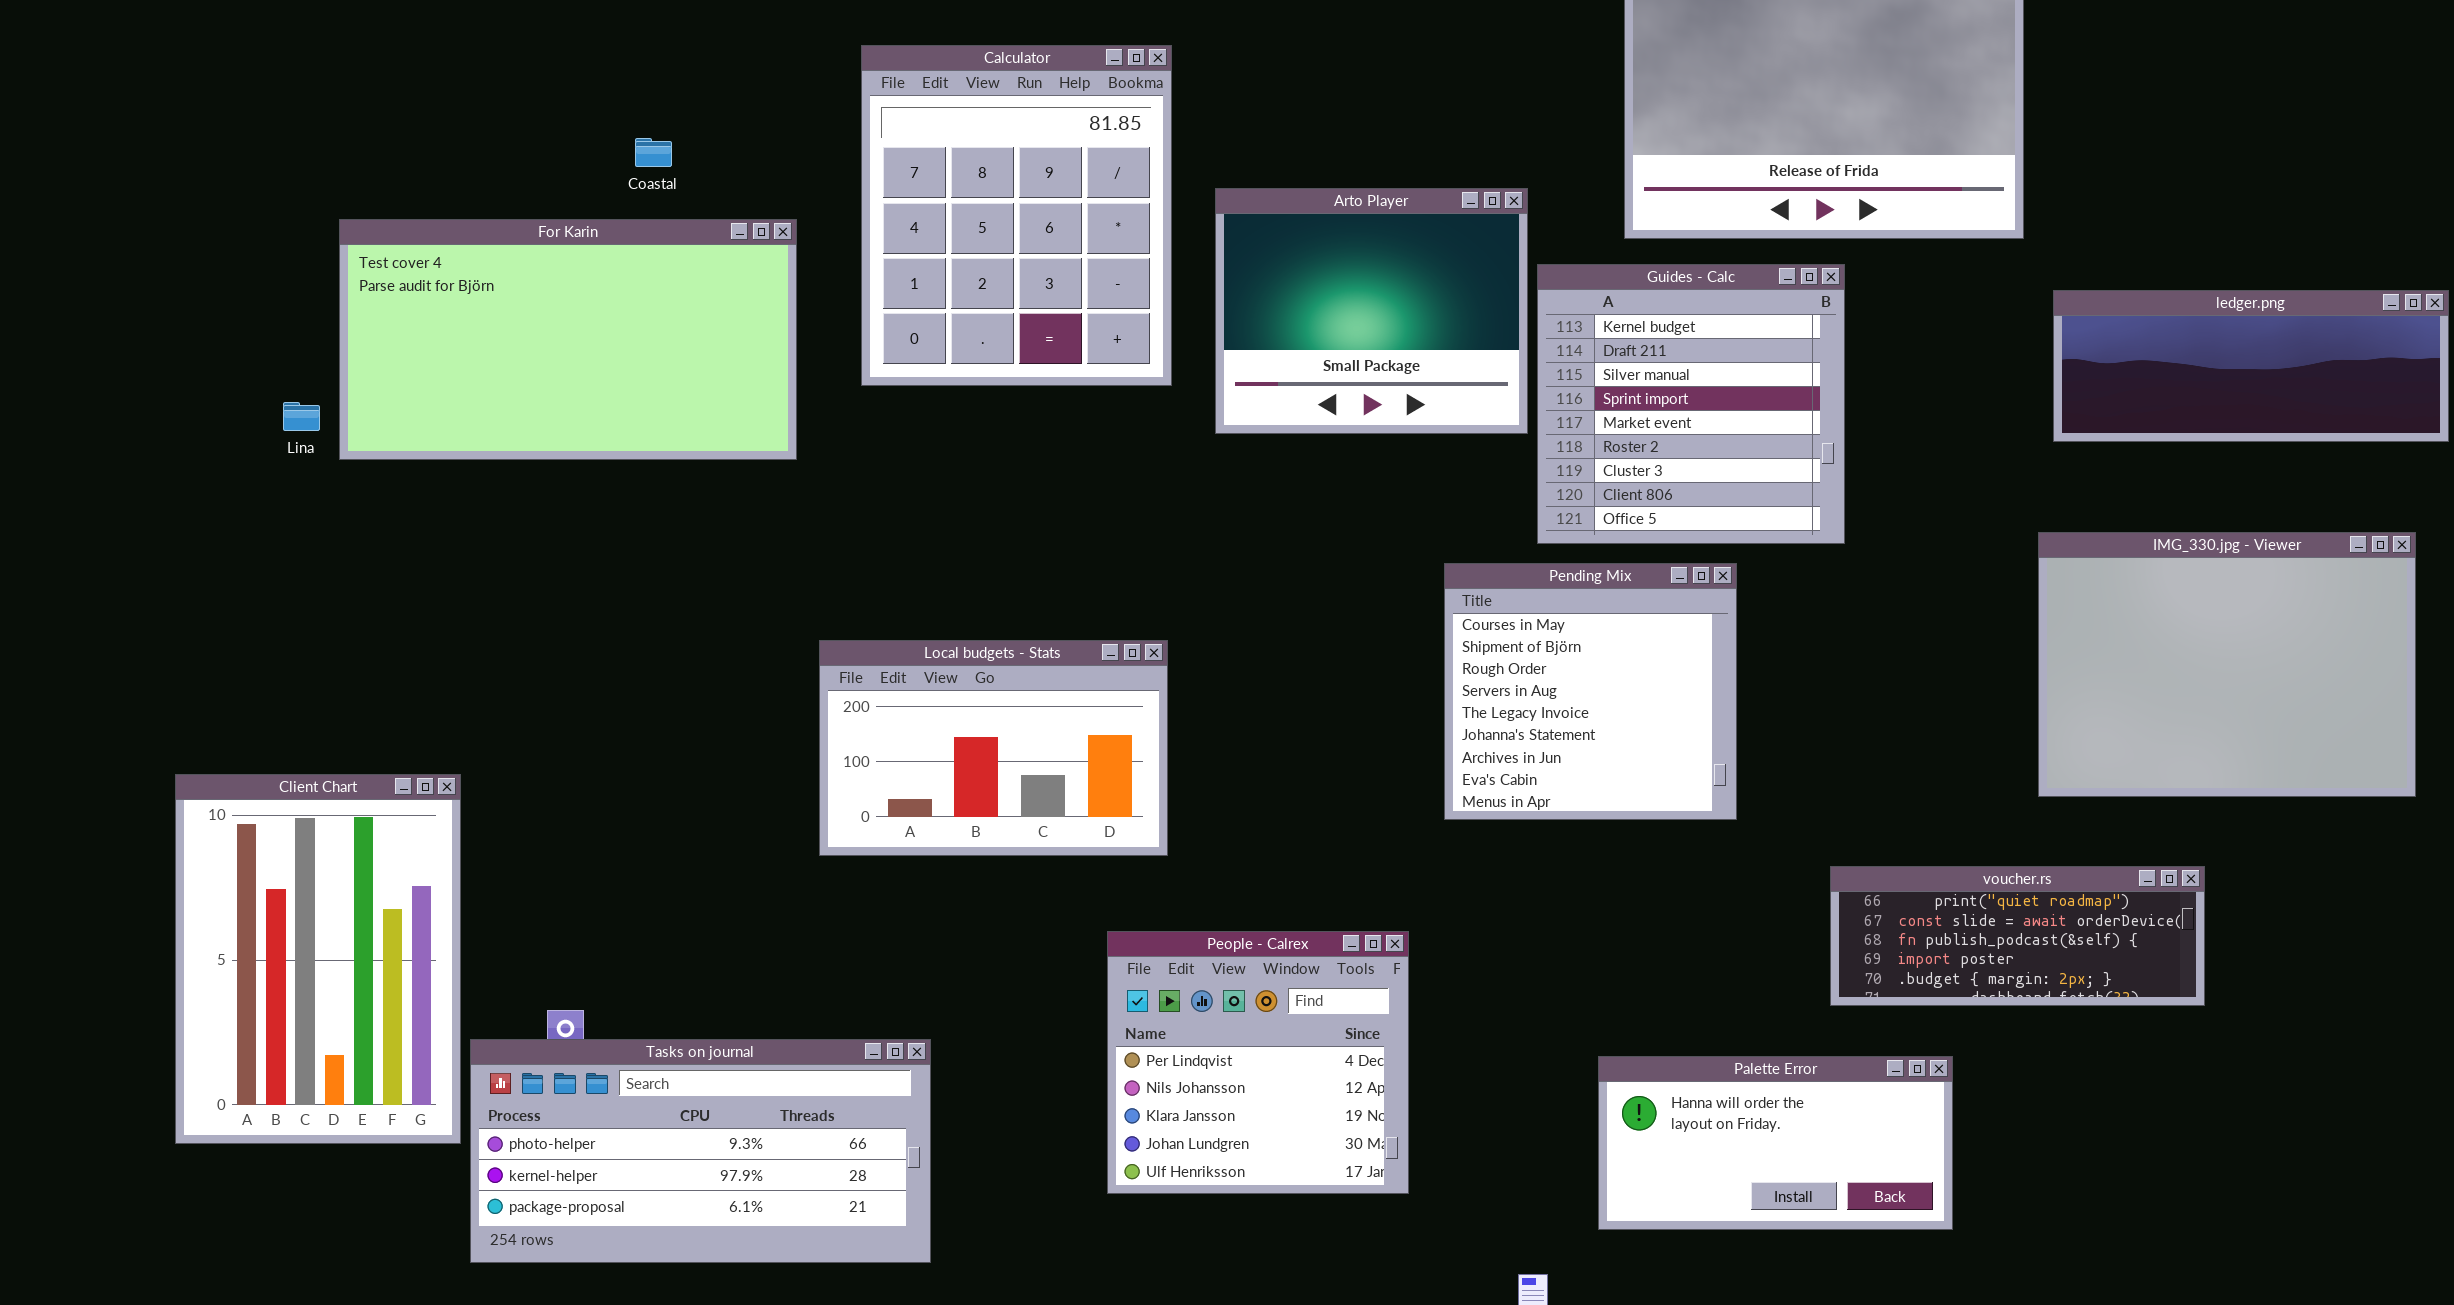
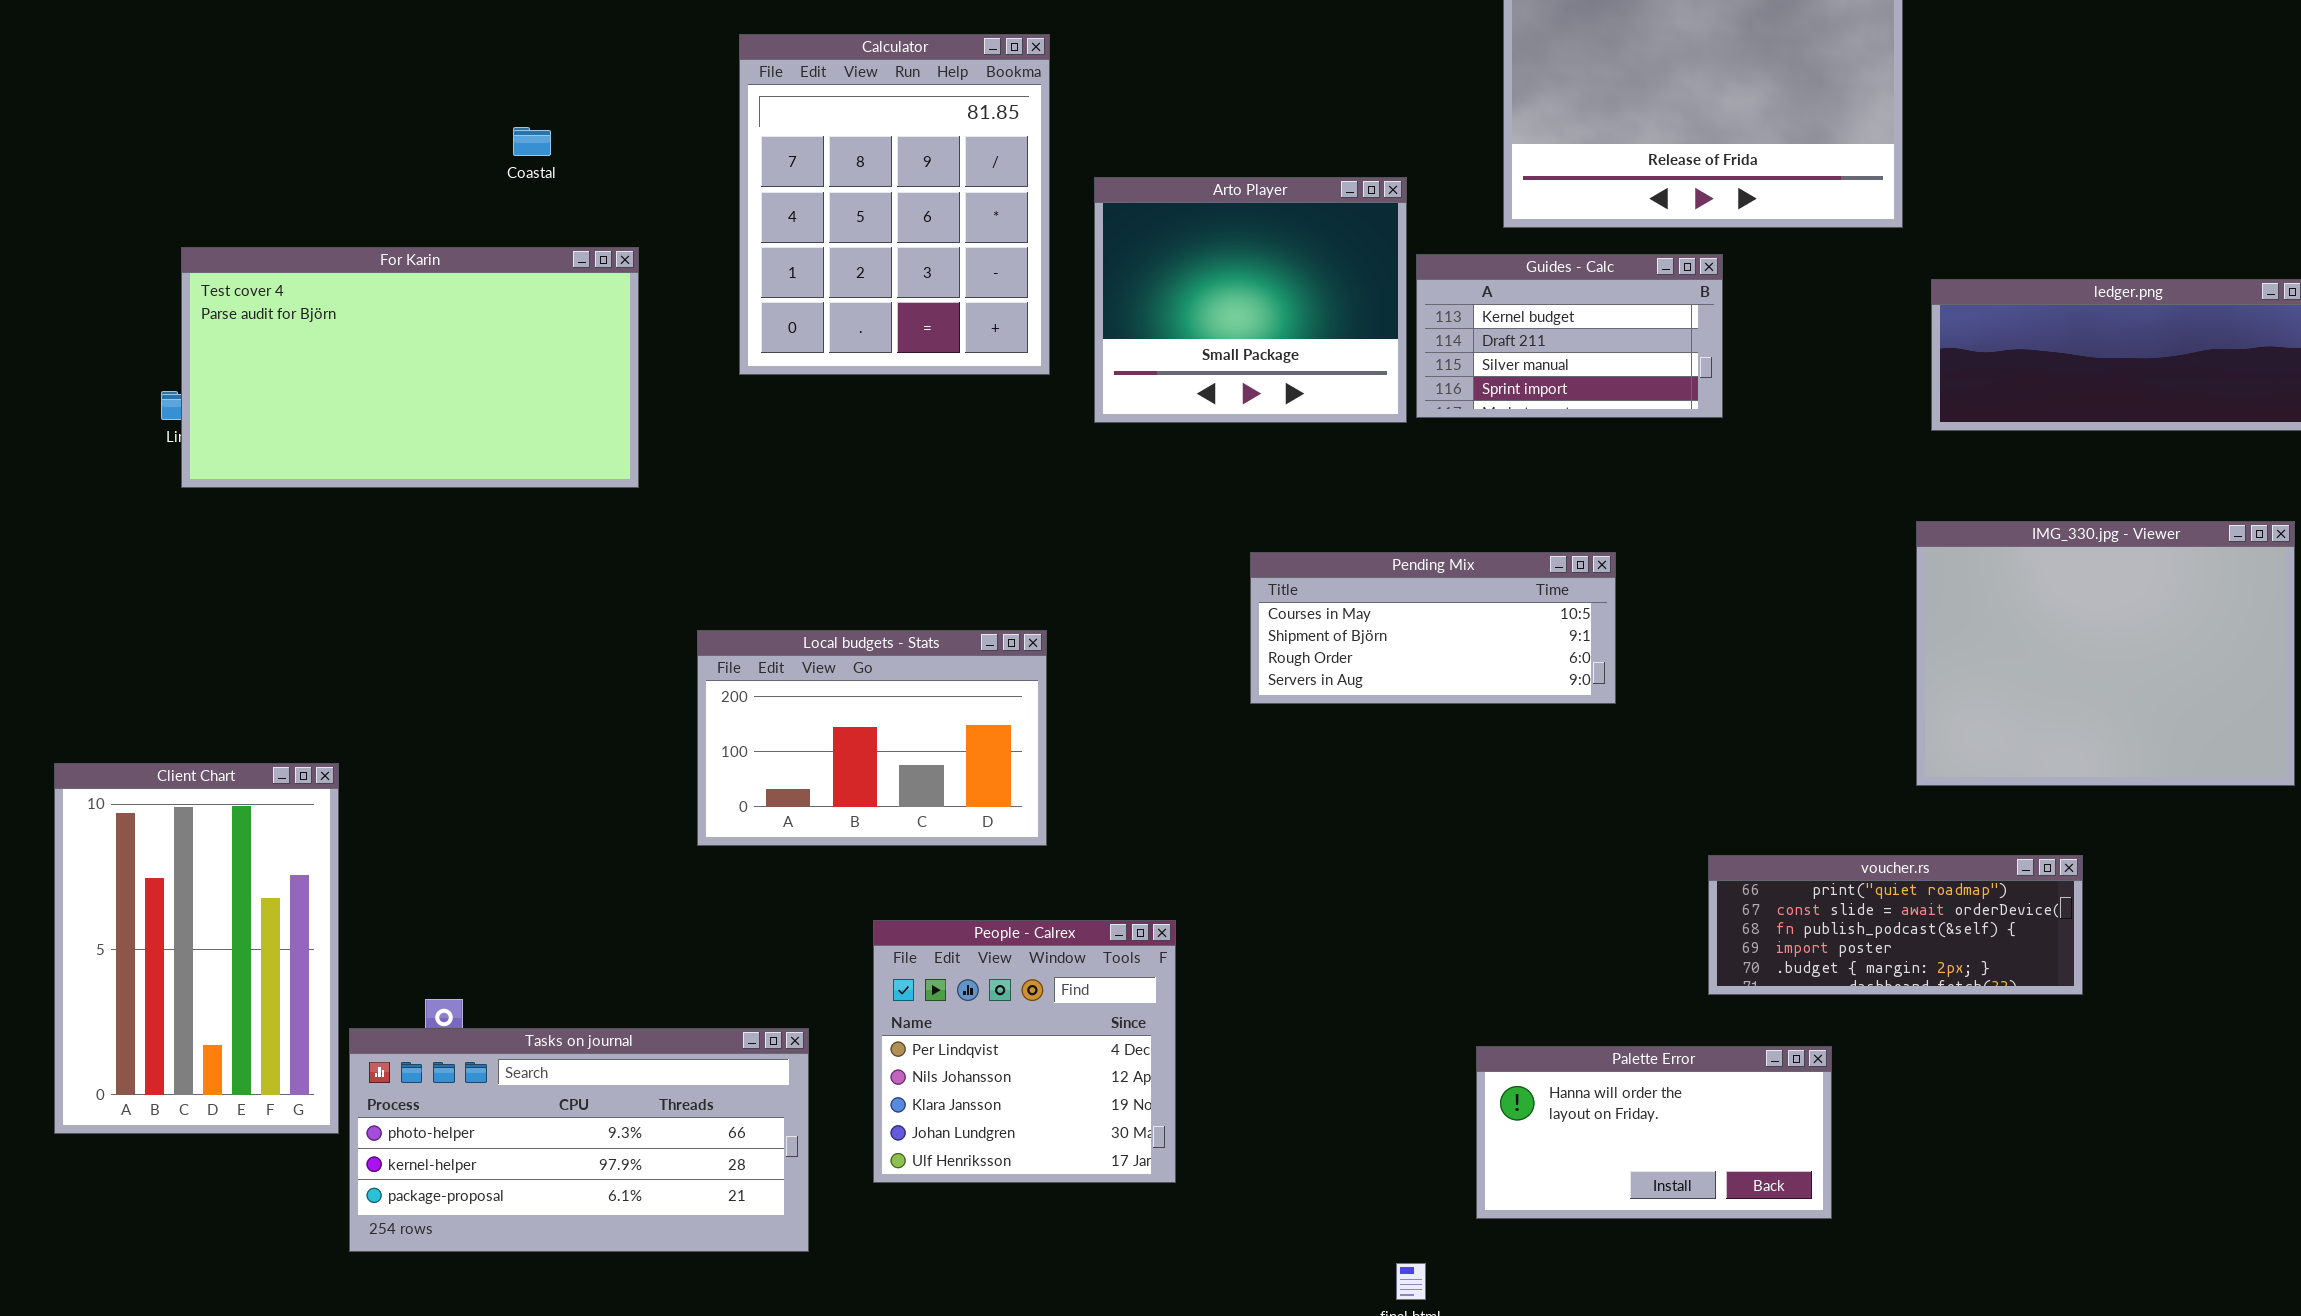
For Karin: [339,219,797,460] -> [181,247,639,488], moved
Guides - Calc: [1537,264,1845,544] -> [1416,254,1723,418], resized
Pending Mix: [1444,563,1737,820] -> [1250,552,1616,704], resized
People - Calrex: [1107,931,1409,1194] -> [873,920,1176,1183], moved

